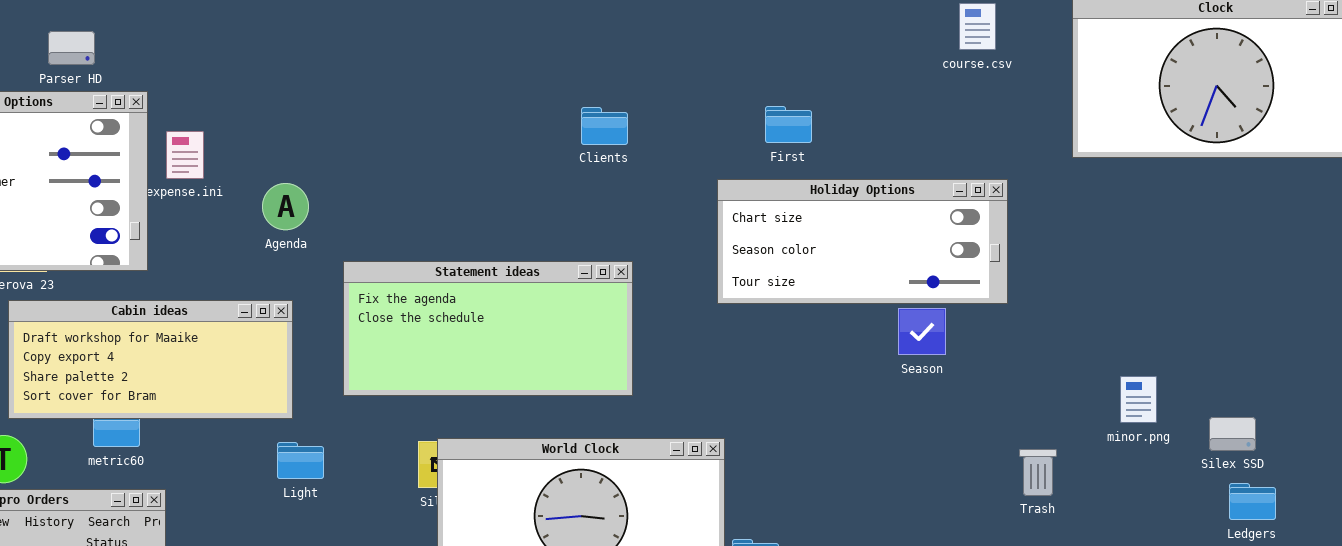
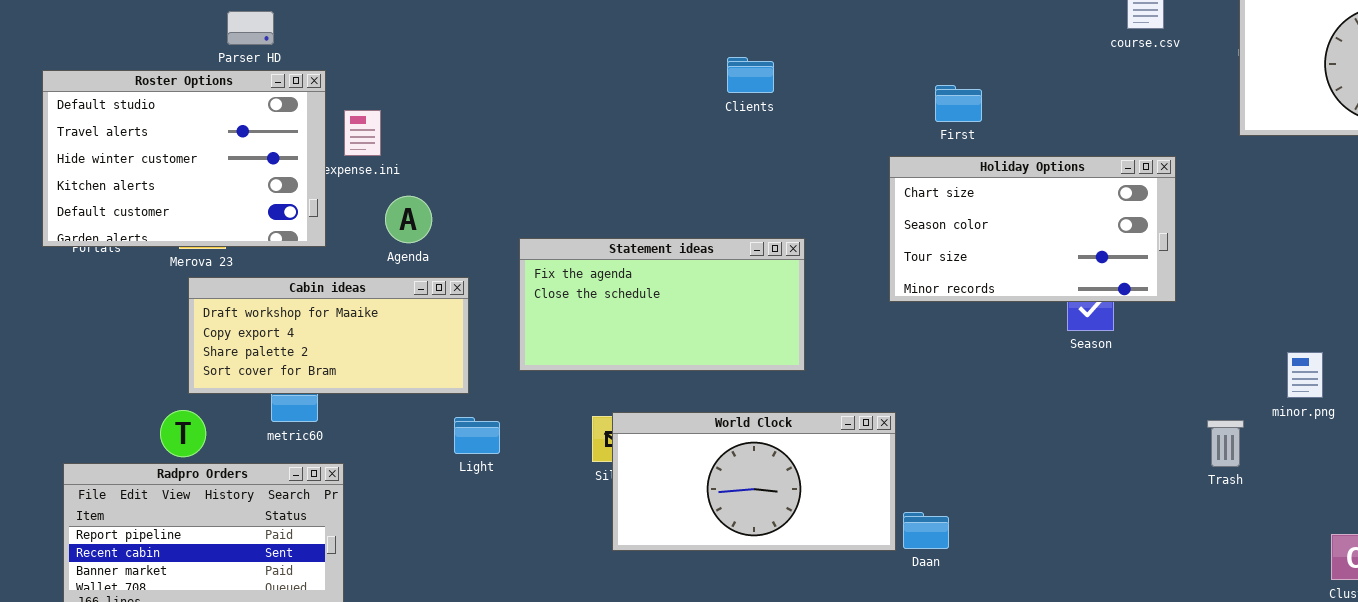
Clients: [581,107,628,145] -> [727,57,774,93], moved
Holiday Options: [717,179,1008,304] -> [889,156,1176,302], resized
Agenda: [262,183,309,230] -> [385,196,432,243], moved
Trash: [1019,449,1057,496] -> [1207,420,1244,467], moved

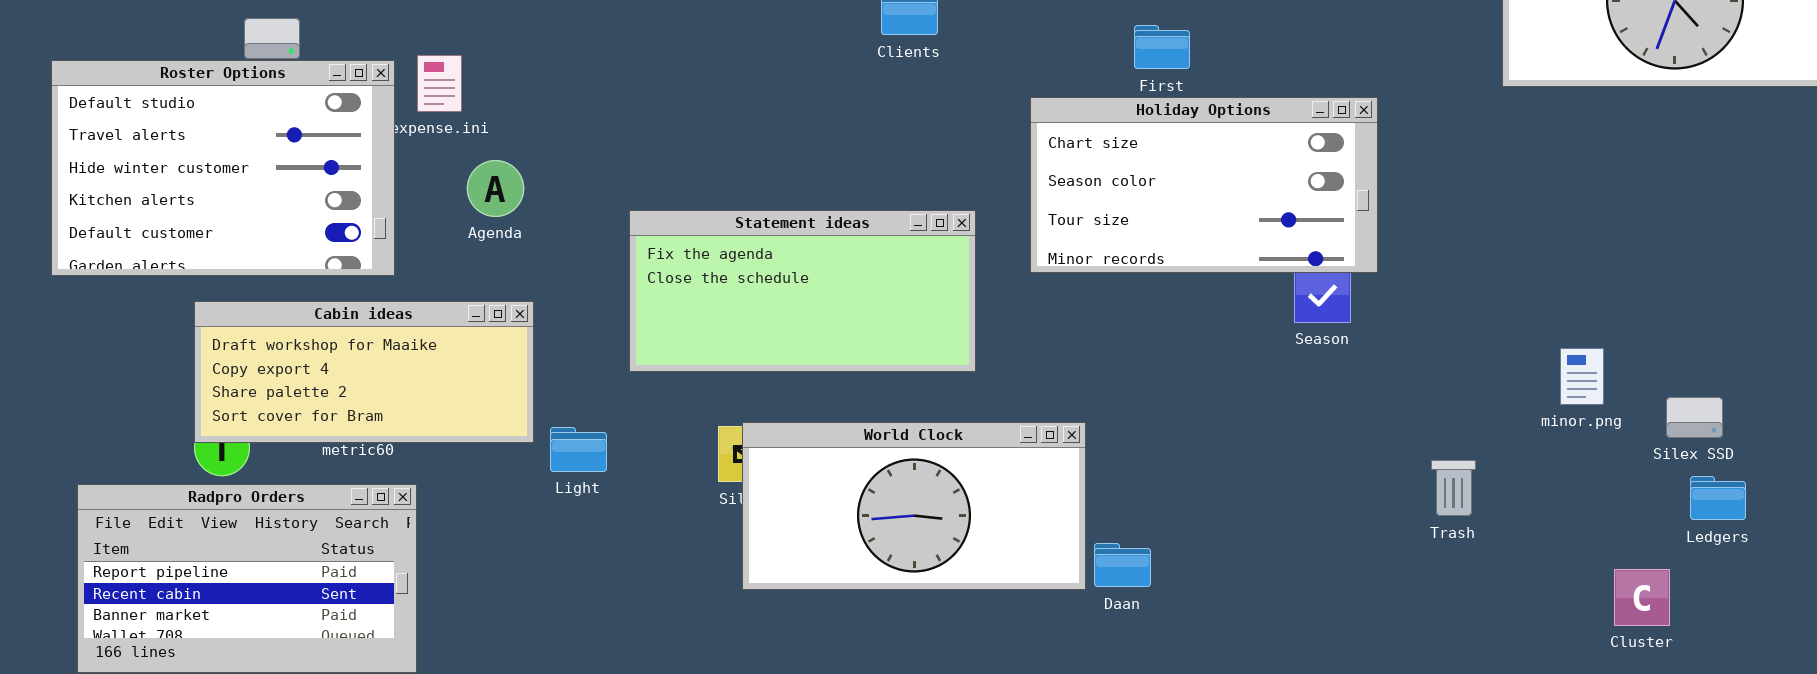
Roster Options: [42,70,326,247] -> [51,60,395,276], moved
Holiday Options: [889,156,1176,302] -> [1030,97,1378,273], moved
Cabin ideas: [188,277,469,394] -> [194,301,534,443], moved
Trash: [1207,420,1244,467] -> [1431,460,1476,516], moved

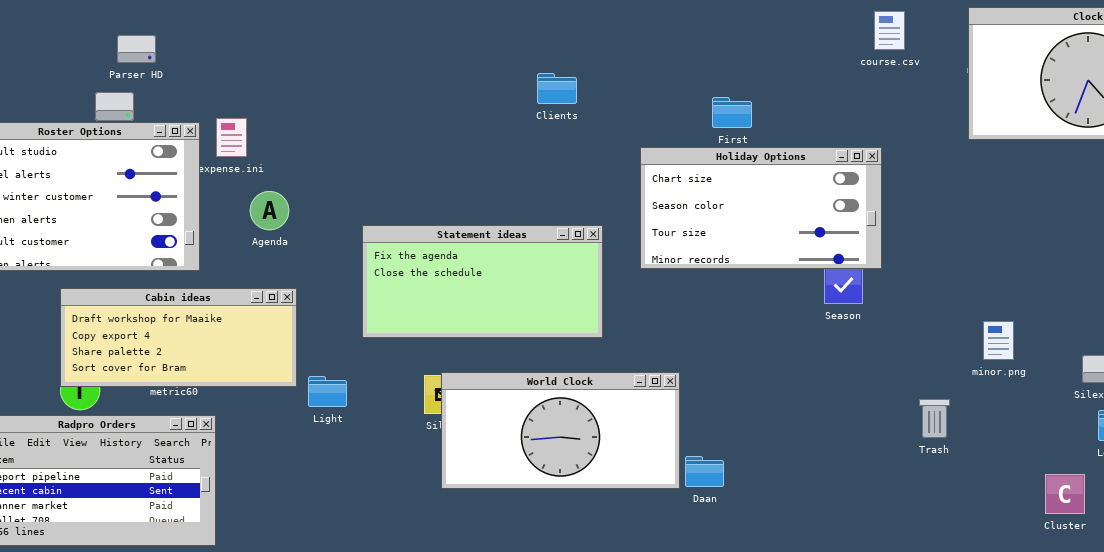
minor.png: [1560,348,1604,405] -> [983,321,1014,360], moved

